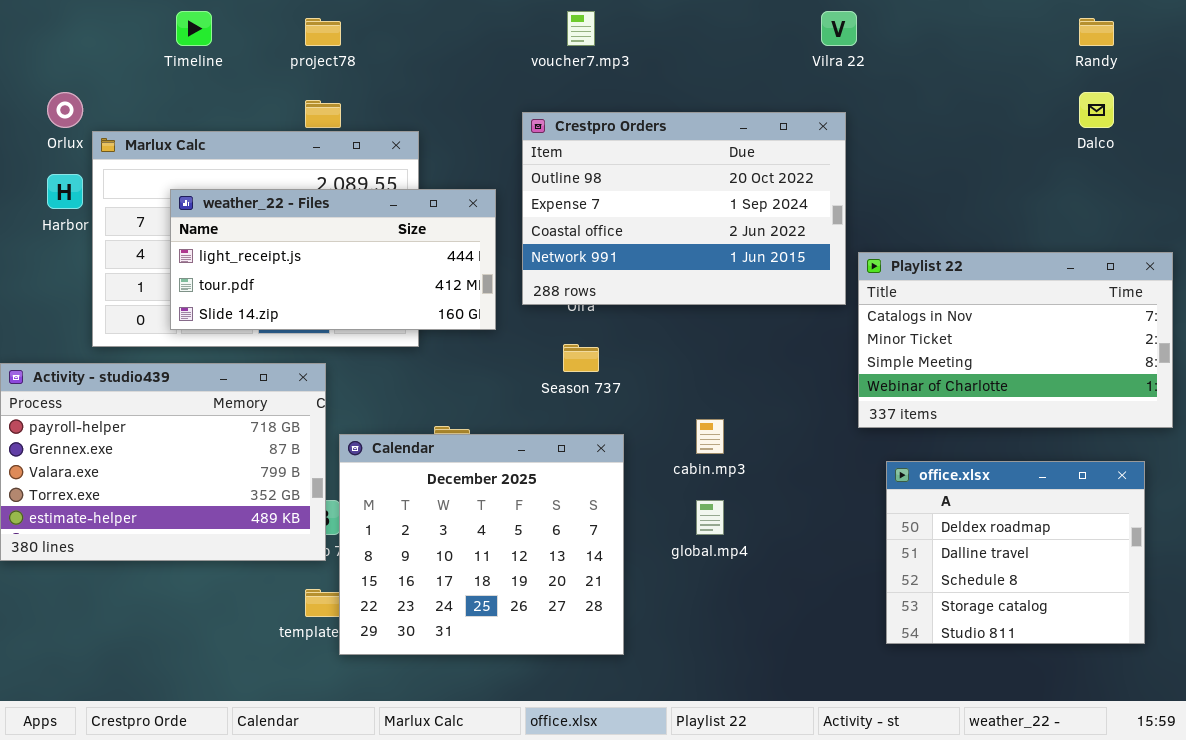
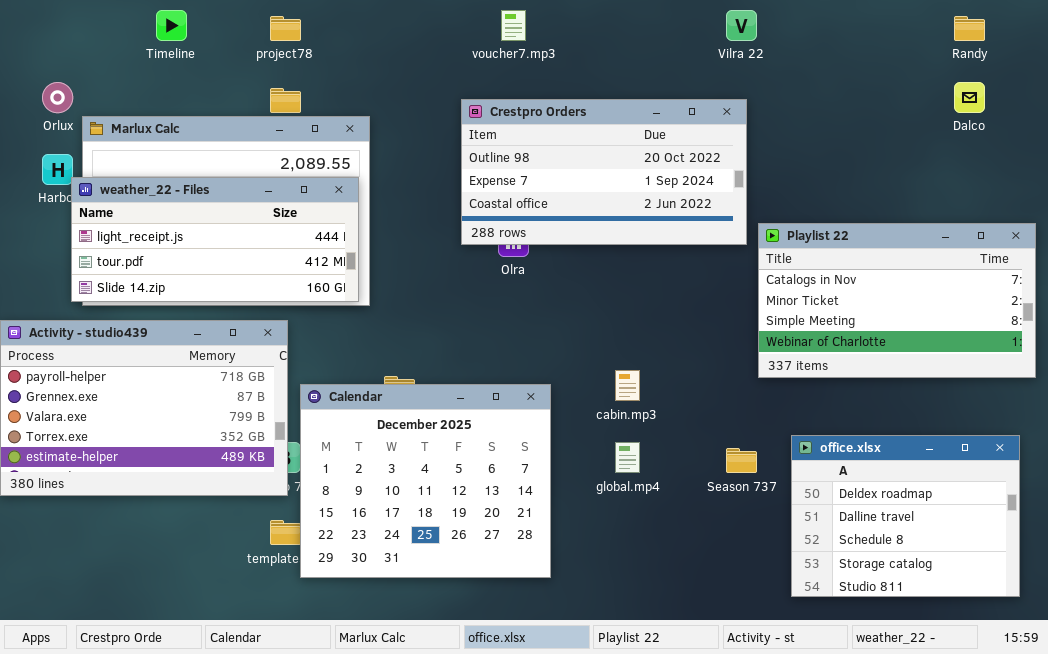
Crestpro Orders: [522,112,846,305] -> [461,99,747,245], resized
weather_22 - Files: [170,189,496,330] -> [71,177,359,302], moved
Season 737: [563,344,599,372] -> [726,448,757,473], moved
office.xlsx: [886,461,1145,644] -> [791,435,1020,597], moved

